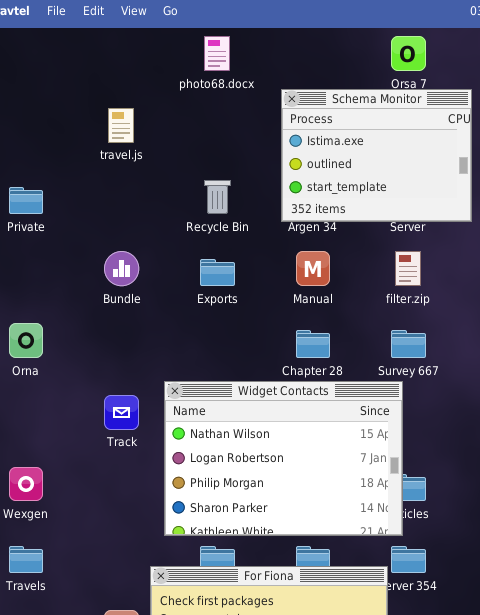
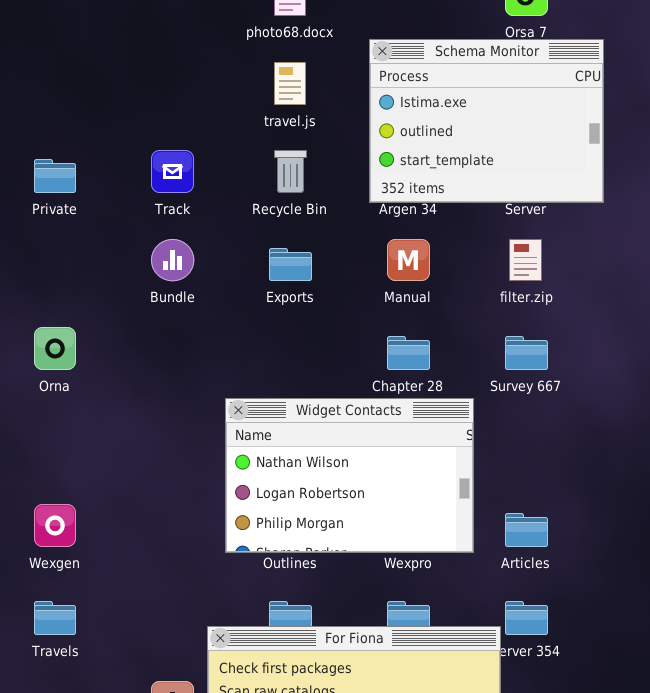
travel.js: [108,108,134,143] -> [274,62,306,105], moved
Widget Contacts: [164,381,403,536] -> [225,398,474,553], resized
Track: [104,395,139,430] -> [151,150,194,193], moved

